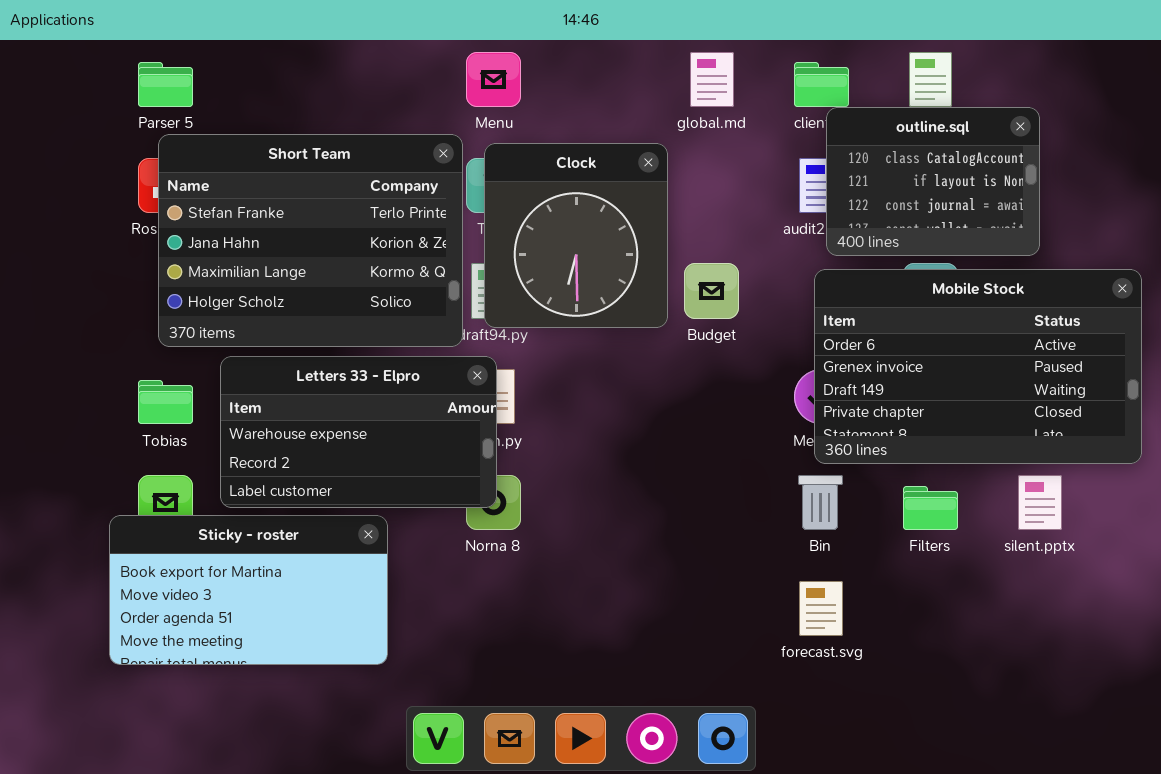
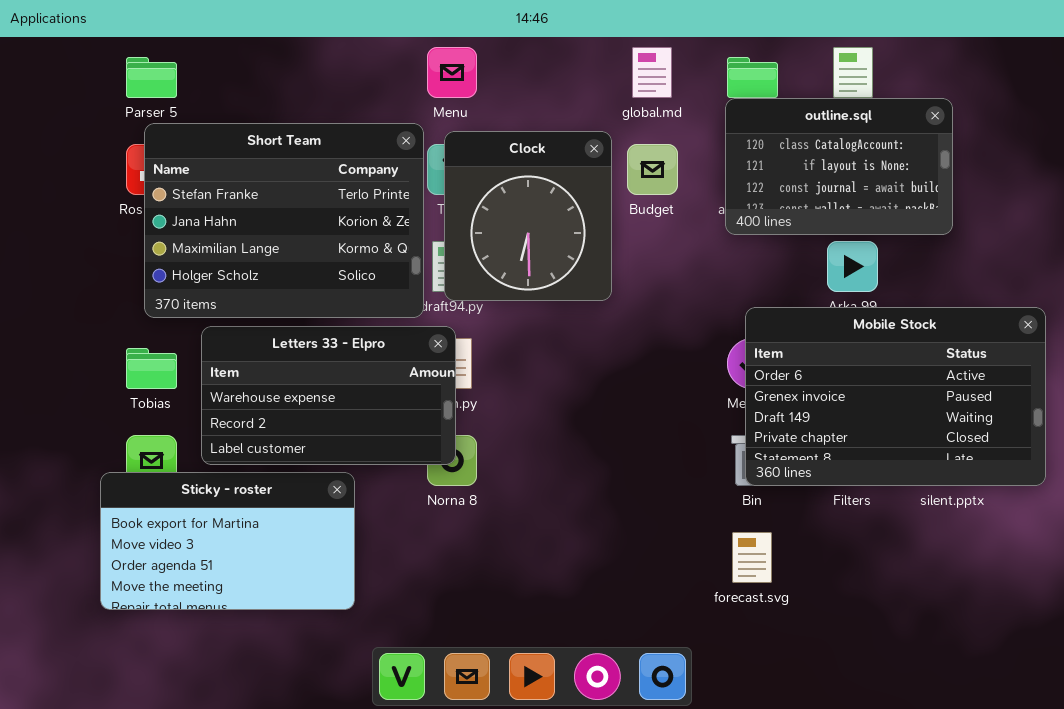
outline.sql: [826,107,1040,256] -> [725,98,953,235], resized
Budget: [684,263,739,319] -> [627,144,678,195], moved
Mobile Stock: [814,269,1142,464] -> [745,307,1046,486], moved

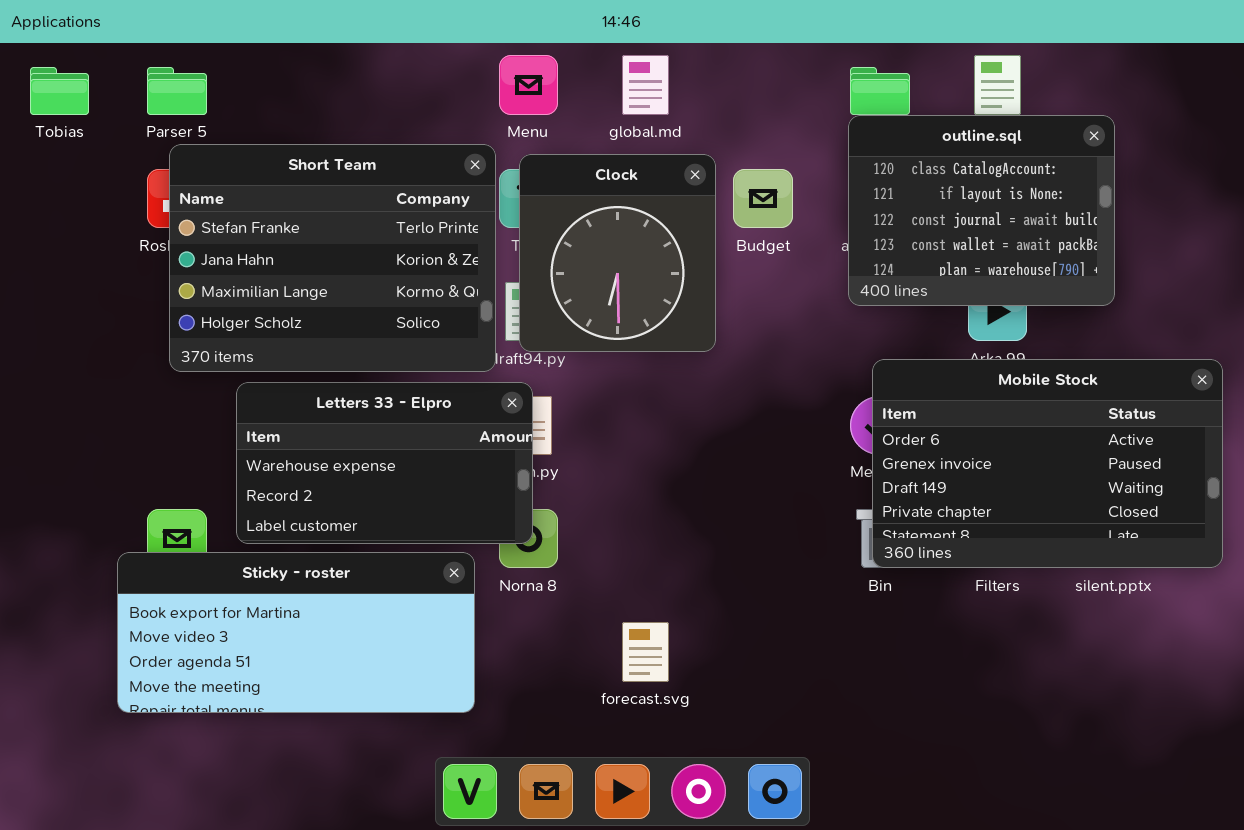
global.md: [632,47,672,98] -> [622,55,669,115], moved
outline.sql: [725,98,953,235] -> [848,115,1115,306], resized
Tobias: [126,348,177,389] -> [30,67,89,115], moved
Sticky - roster: [100,472,355,610] -> [117,552,475,713], resized
forecast.svg: [732,532,772,583] -> [622,622,669,682], moved

